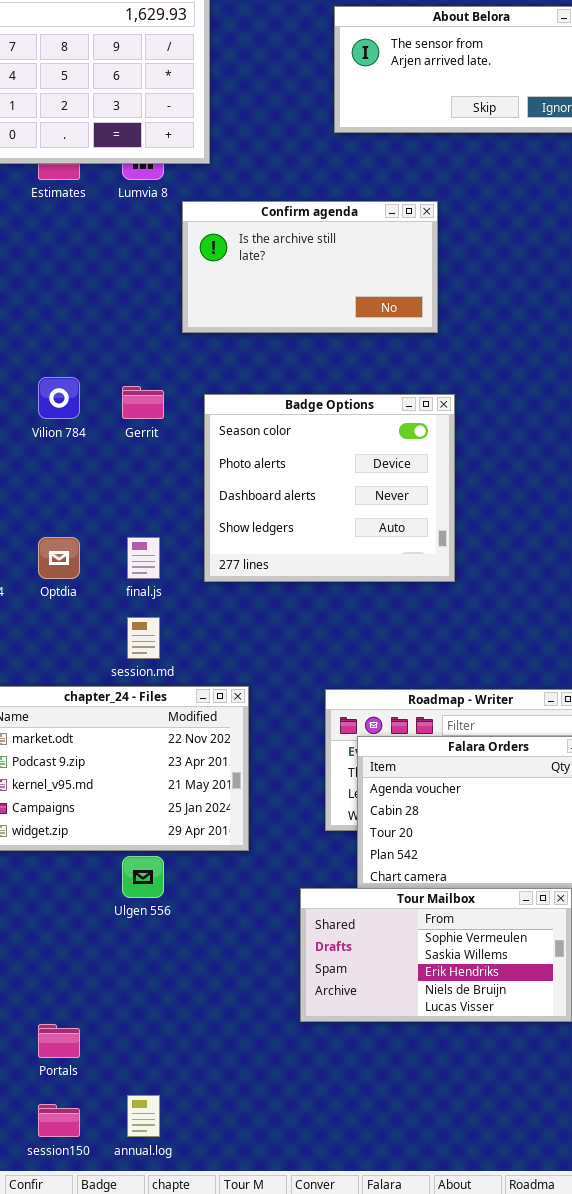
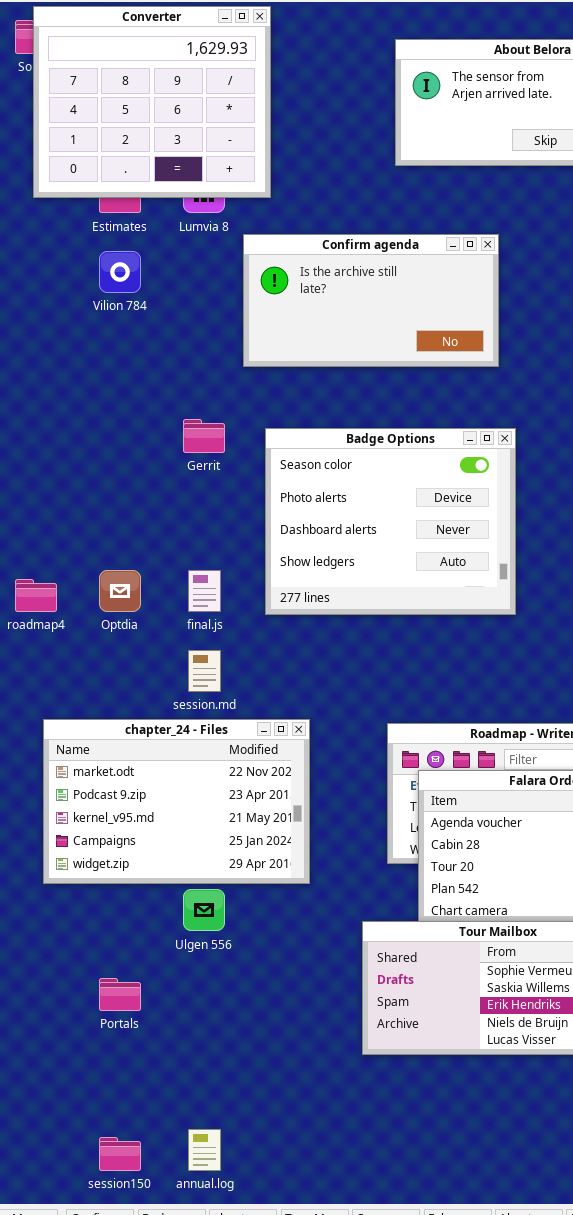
Vilion 784: [38,377,80,419] -> [99,251,141,293], moved
Portals: [38,1024,80,1058] -> [99,978,141,1011], moved

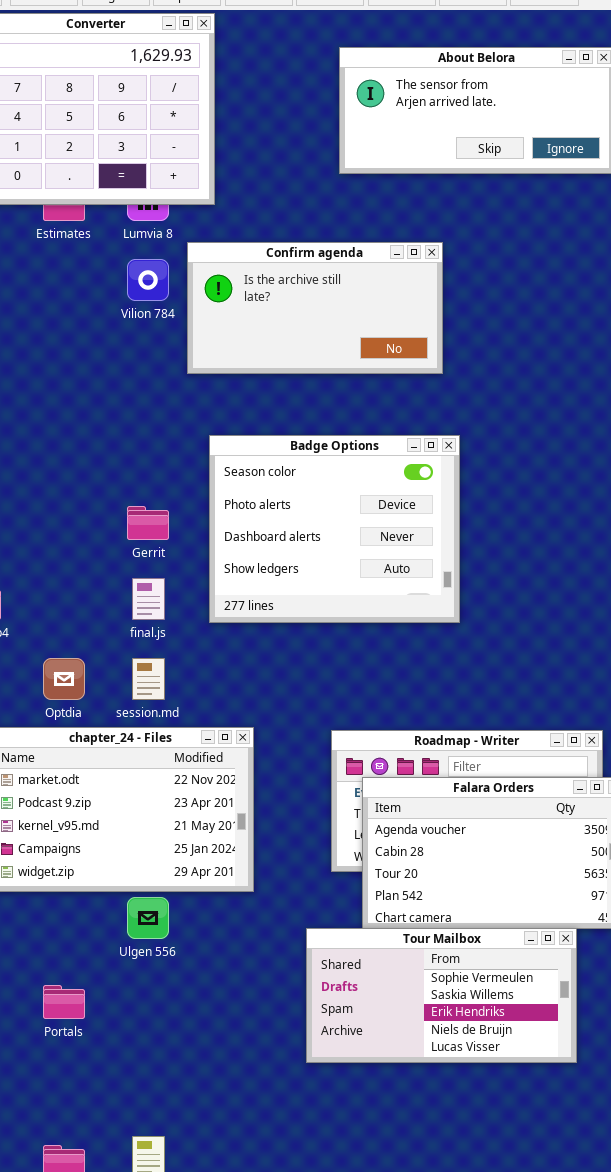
Vilion 784: [99,251,141,293] -> [127,259,169,301], moved
Gerrit: [183,419,225,453] -> [127,506,169,540], moved
Optdia: [99,570,141,612] -> [43,658,85,700], moved

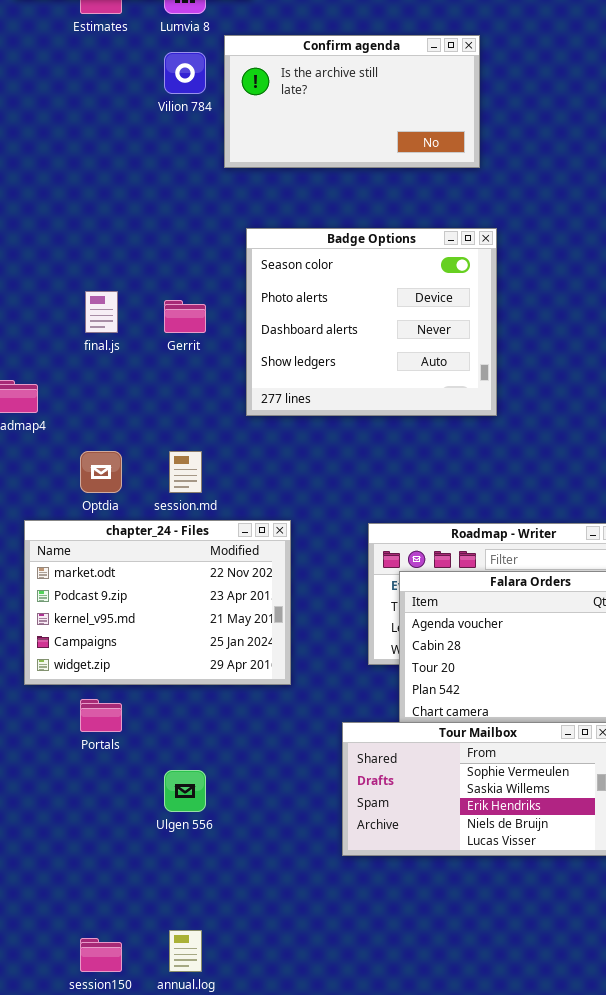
final.js: [132,578,165,620] -> [85,291,118,333], moved
Ulgen 556: [127,897,169,939] -> [164,770,206,812], moved
Portals: [43,985,85,1019] -> [80,699,122,732], moved

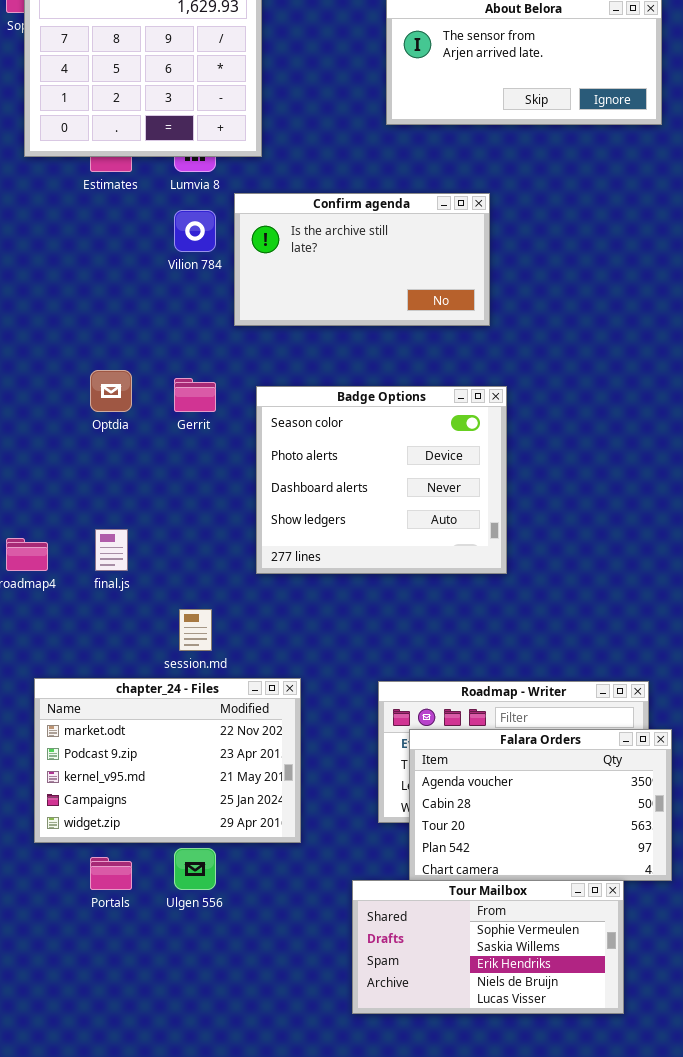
final.js: [85,291,118,333] -> [95,529,128,571], moved
Gerrit: [164,300,206,333] -> [174,378,216,412], moved
Optdia: [80,451,122,493] -> [90,370,132,412], moved
Ulgen 556: [164,770,206,812] -> [174,848,216,890], moved

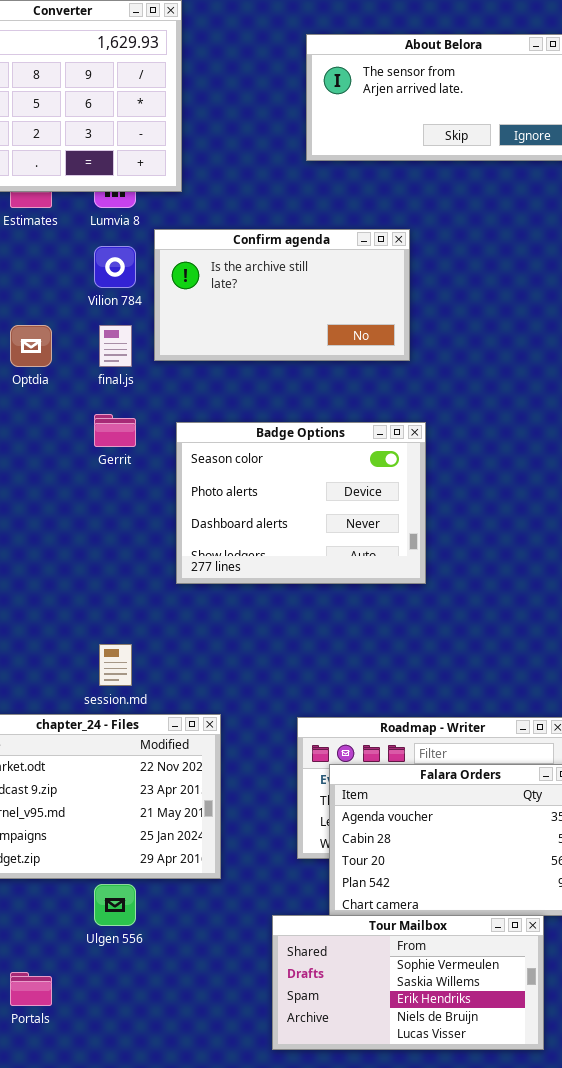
Optdia: [90,370,132,412] -> [10,325,52,367], moved
Badge Options: [256,386,507,574] -> [176,422,426,584], resized
final.js: [95,529,128,571] -> [99,325,132,367], moved
Portals: [90,857,132,890] -> [10,972,52,1006], moved

